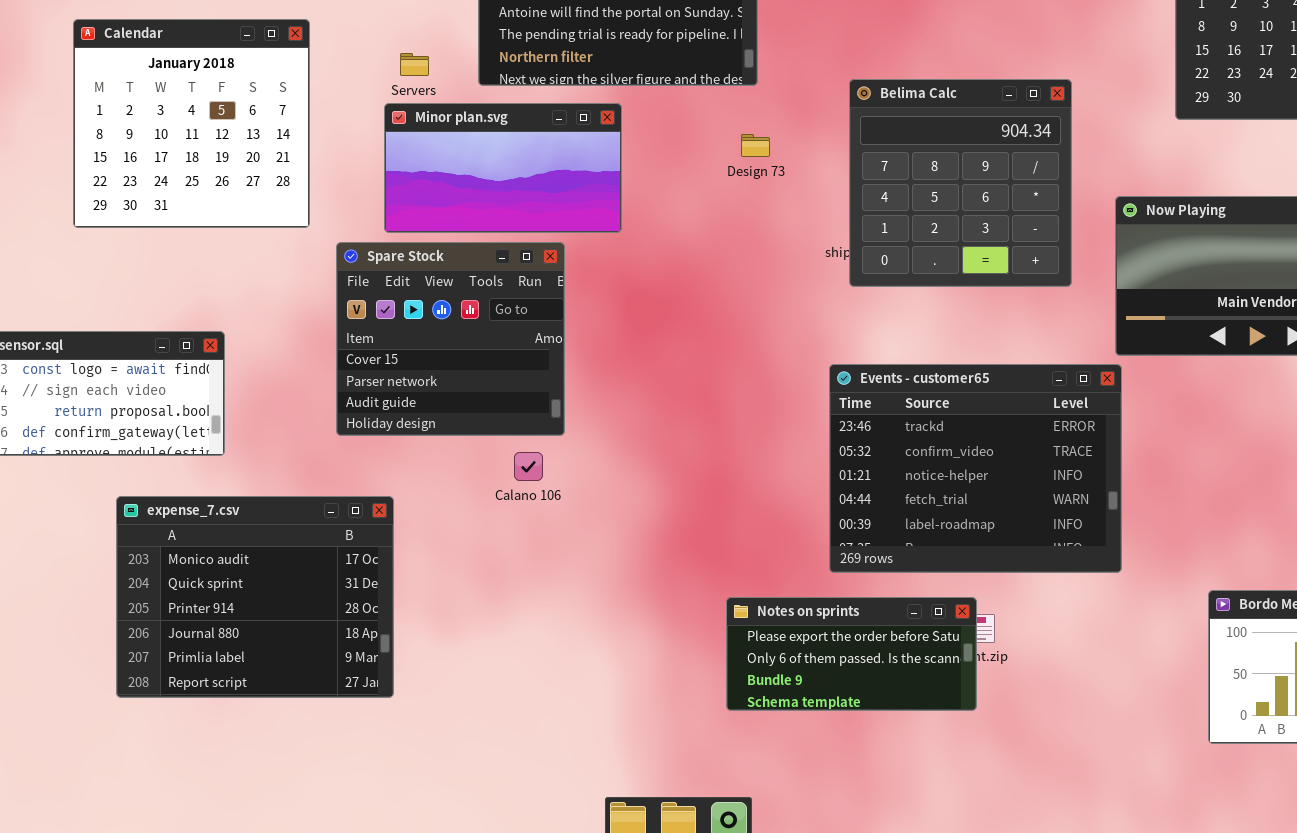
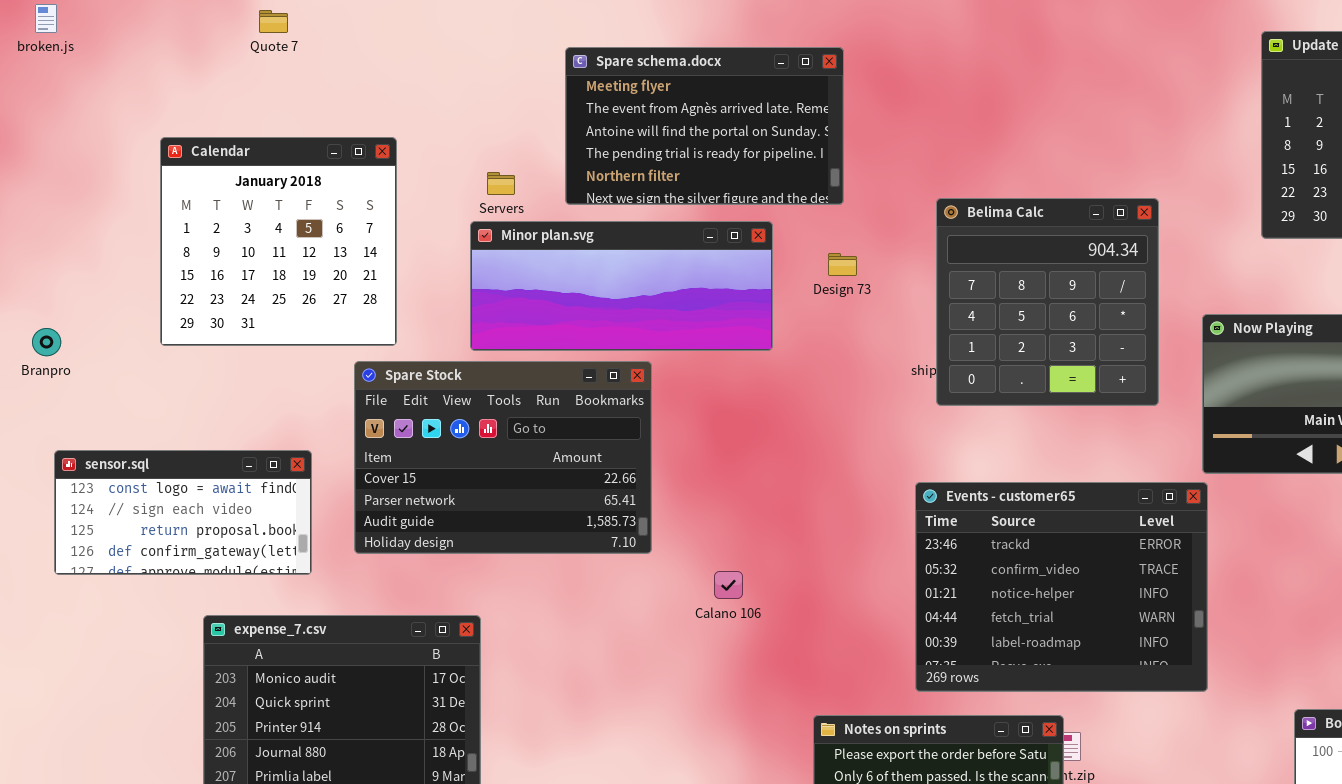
Minor plan.svg: [384,103,622,233] -> [470,221,773,351], resized
Spare Stock: [336,242,565,436] -> [354,361,652,554], resized
Calano 106: [514,452,543,481] -> [714,571,743,599], moved

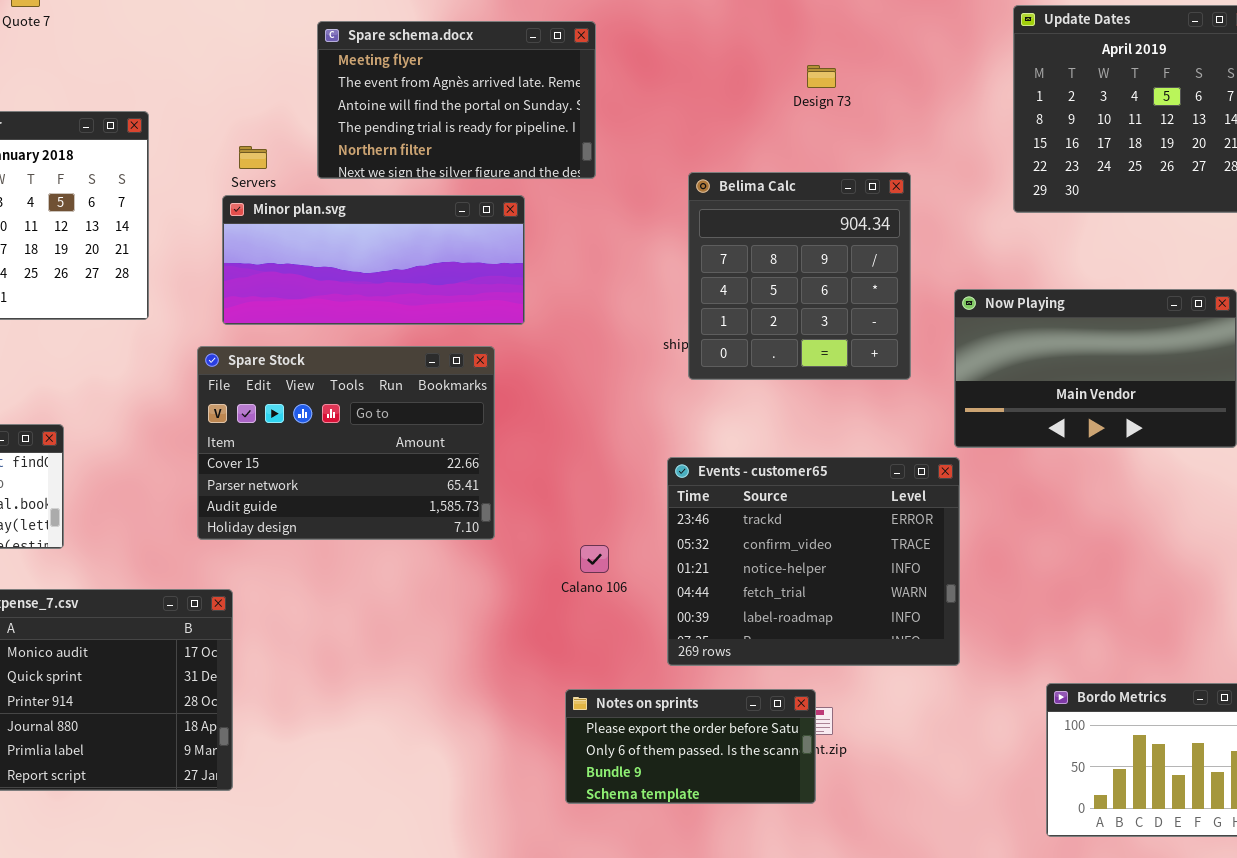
Design 73: [828,253,857,276] -> [807,65,836,88], moved
Spare Stock: [354,361,652,554] -> [197,346,495,540], moved
Calano 106: [714,571,743,599] -> [580,545,609,573], moved

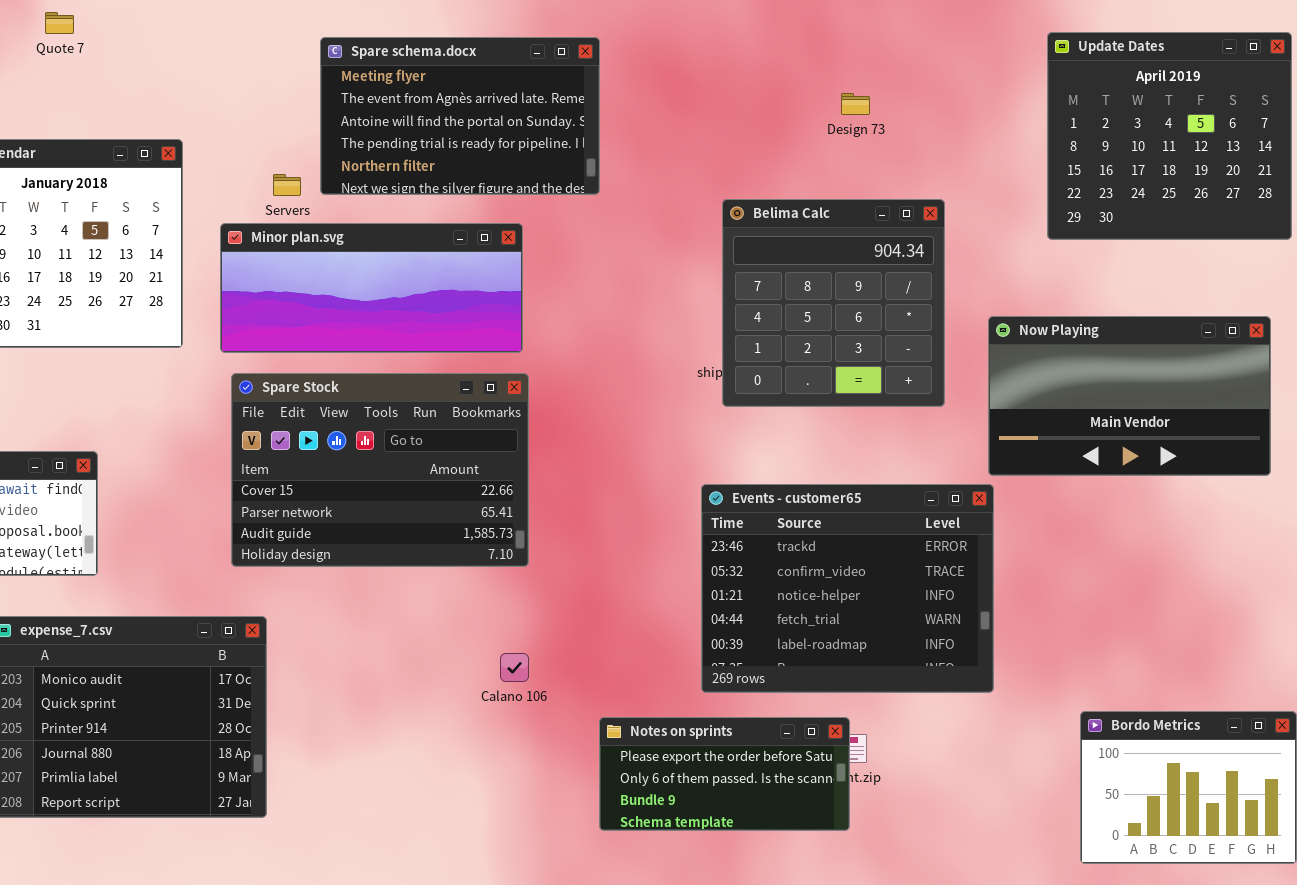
Spare schema.docx: [317,21,596,179] -> [320,37,600,195], moved
Minor plan.svg: [222,195,525,325] -> [220,223,523,353], moved
Calano 106: [580,545,609,573] -> [500,653,529,682], moved

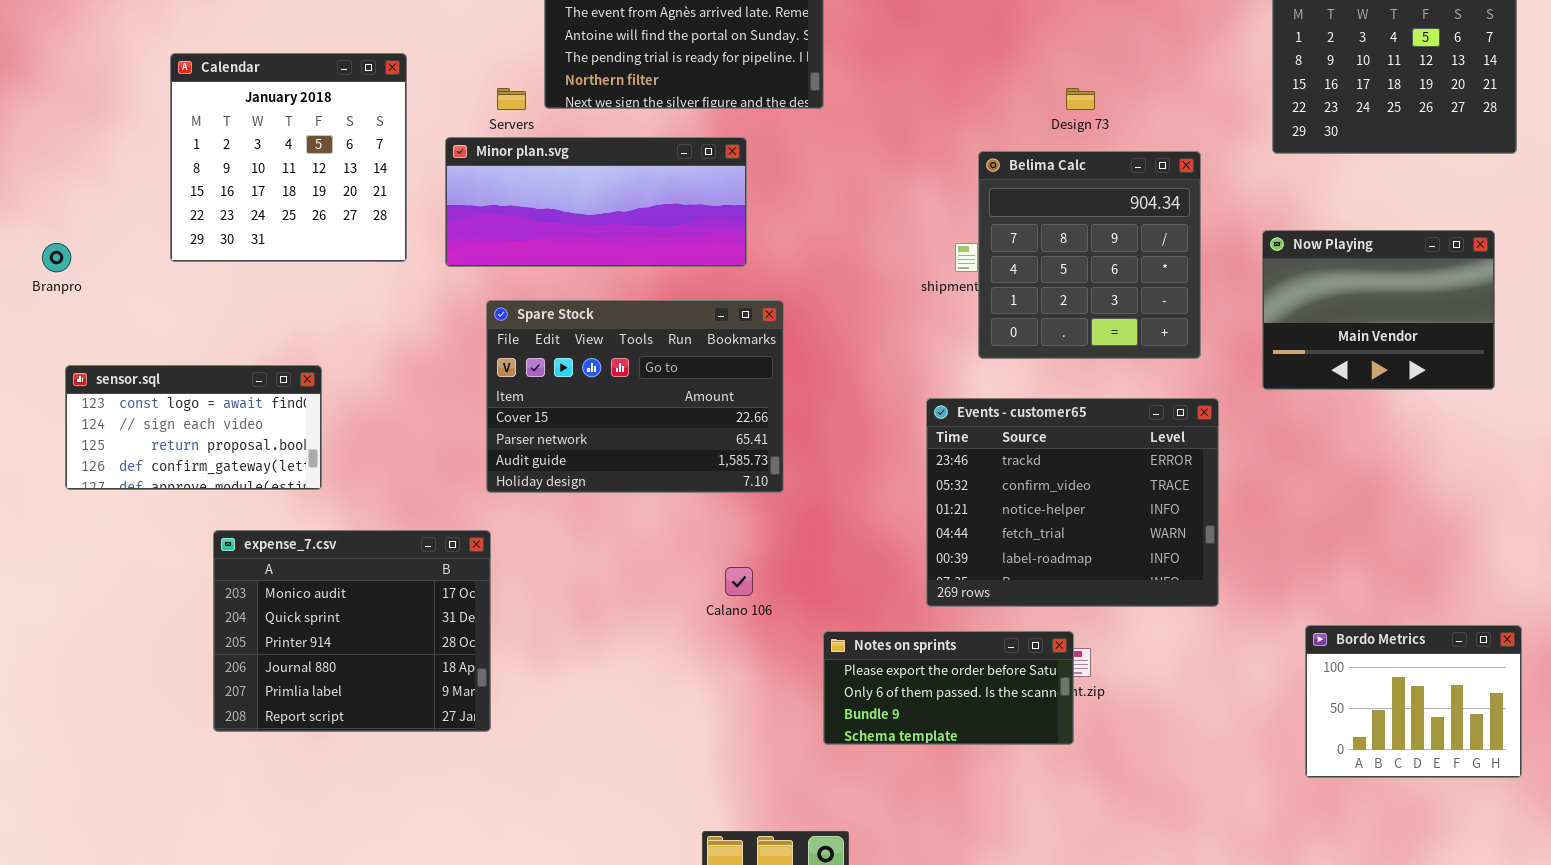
Design 73: [841,93,870,115] -> [1066,88,1095,110], moved
Belima Calc: [722,199,945,407] -> [978,151,1201,359], moved
Now Playing: [988,316,1271,476] -> [1262,230,1495,390], resized
Spare Stock: [231,373,529,567] -> [486,300,784,493], moved

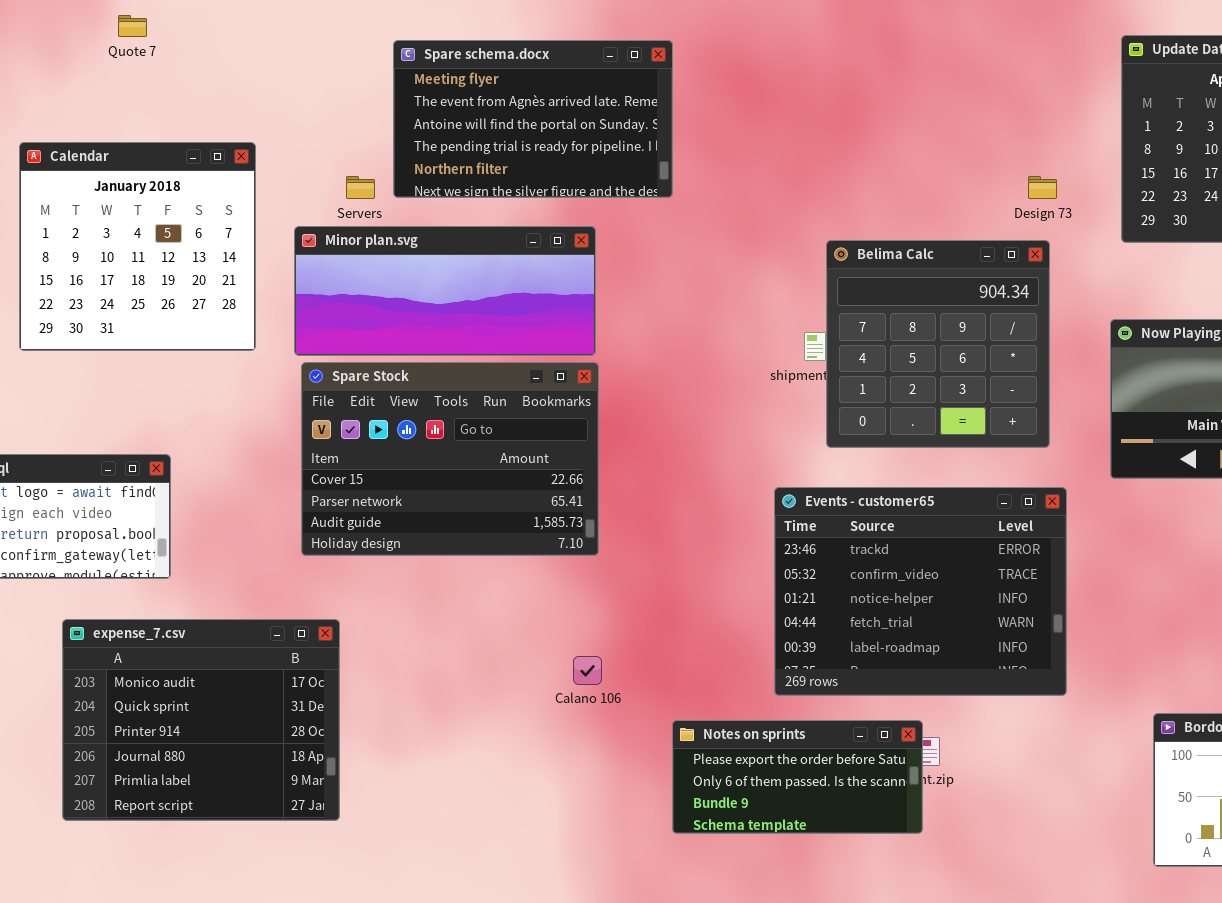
Design 73: [1066,88,1095,110] -> [1028,176,1057,199], moved
Spare Stock: [486,300,784,493] -> [301,362,599,556], moved

